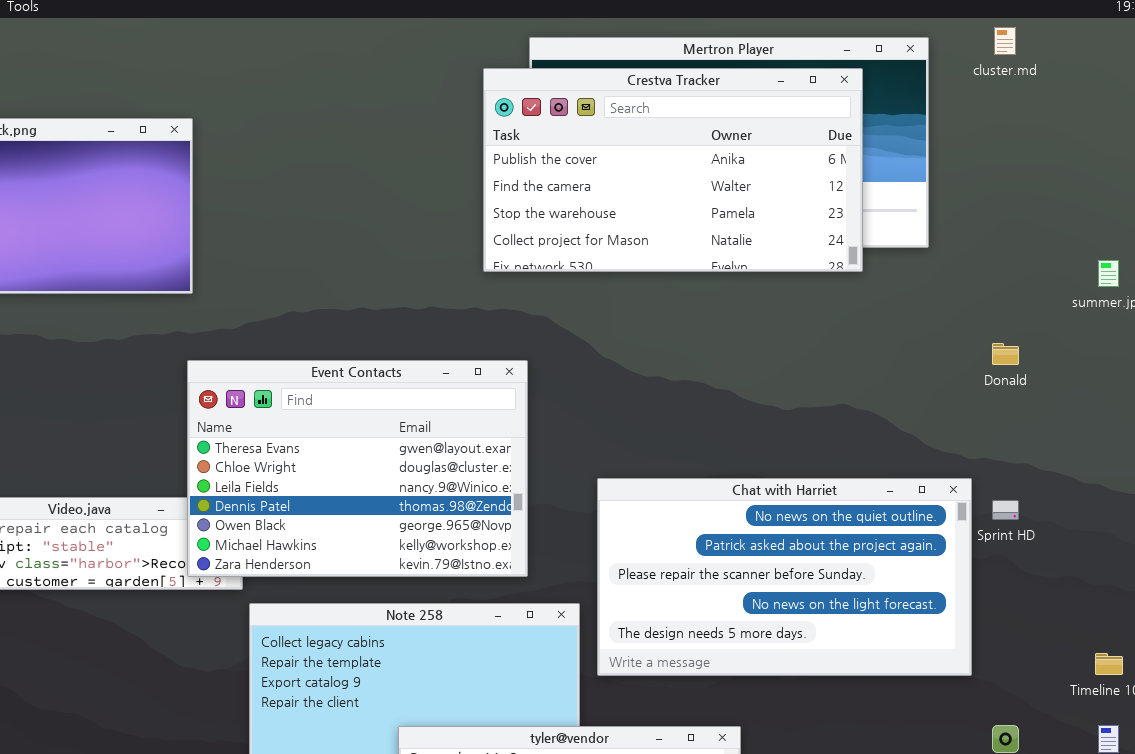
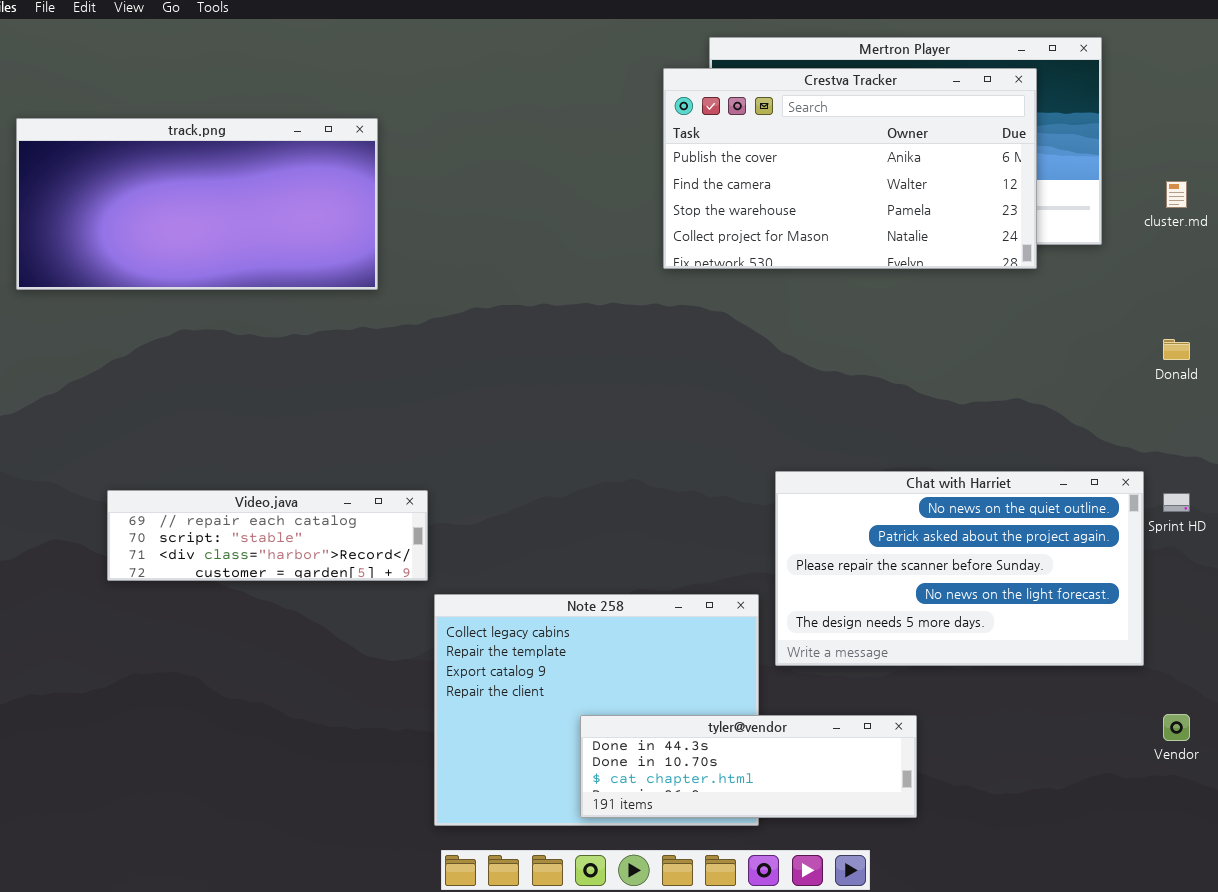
cluster.md: [994,27,1016,55] -> [1166,181,1187,208], moved
Event Contacts: [187,360,528,577] -> none, closed

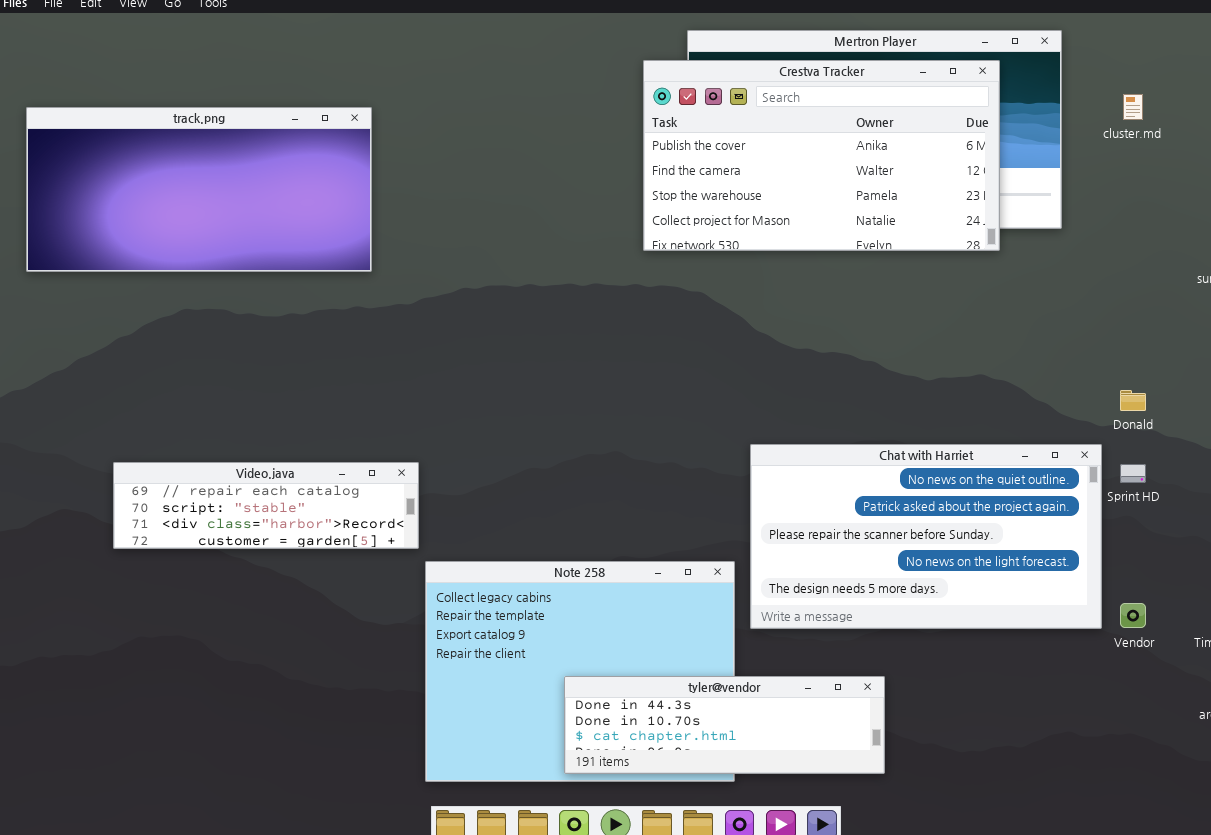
cluster.md: [1166,181,1187,208] -> [1123,94,1143,120], moved
Donald: [1163,339,1190,360] -> [1120,390,1146,411], moved
Vendor: [1163,714,1190,741] -> [1120,603,1146,628], moved

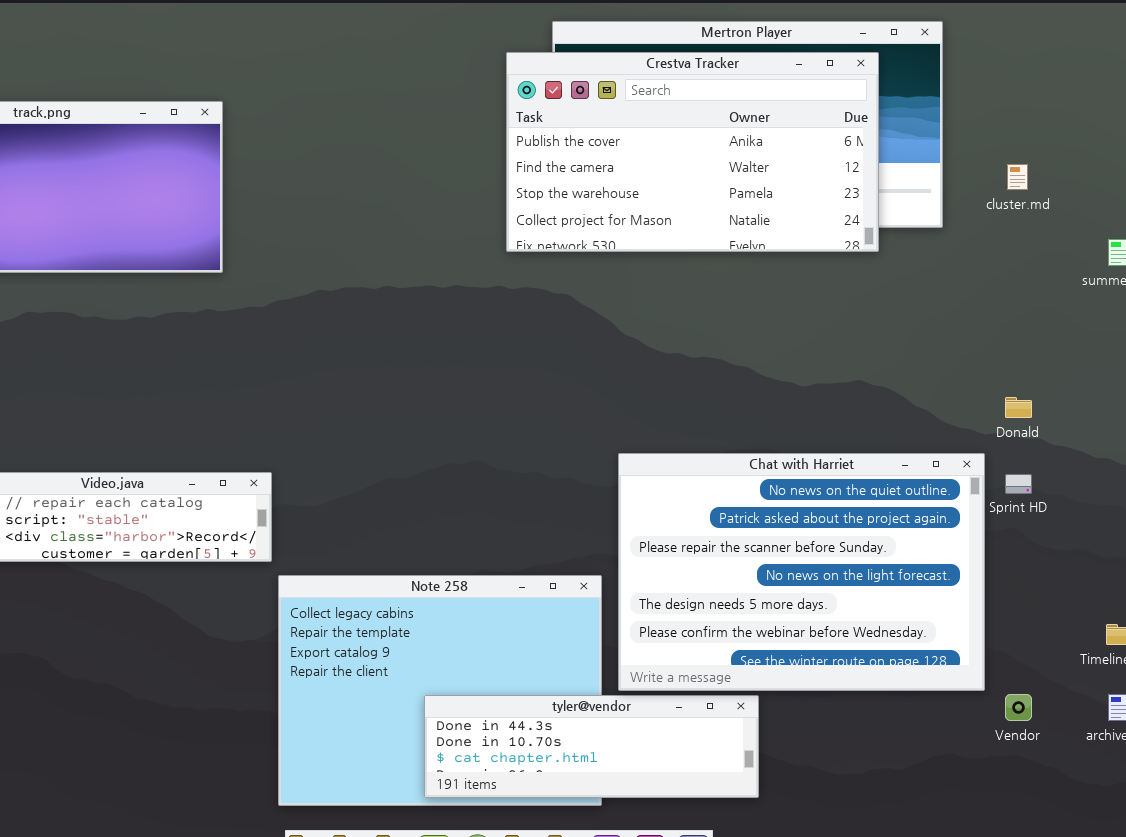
cluster.md: [1123,94,1143,120] -> [1007,164,1028,190], moved
Chat with Harriet: [750,444,1102,629] -> [618,453,985,691], resized
Vendor: [1120,603,1146,628] -> [1005,694,1032,721], moved

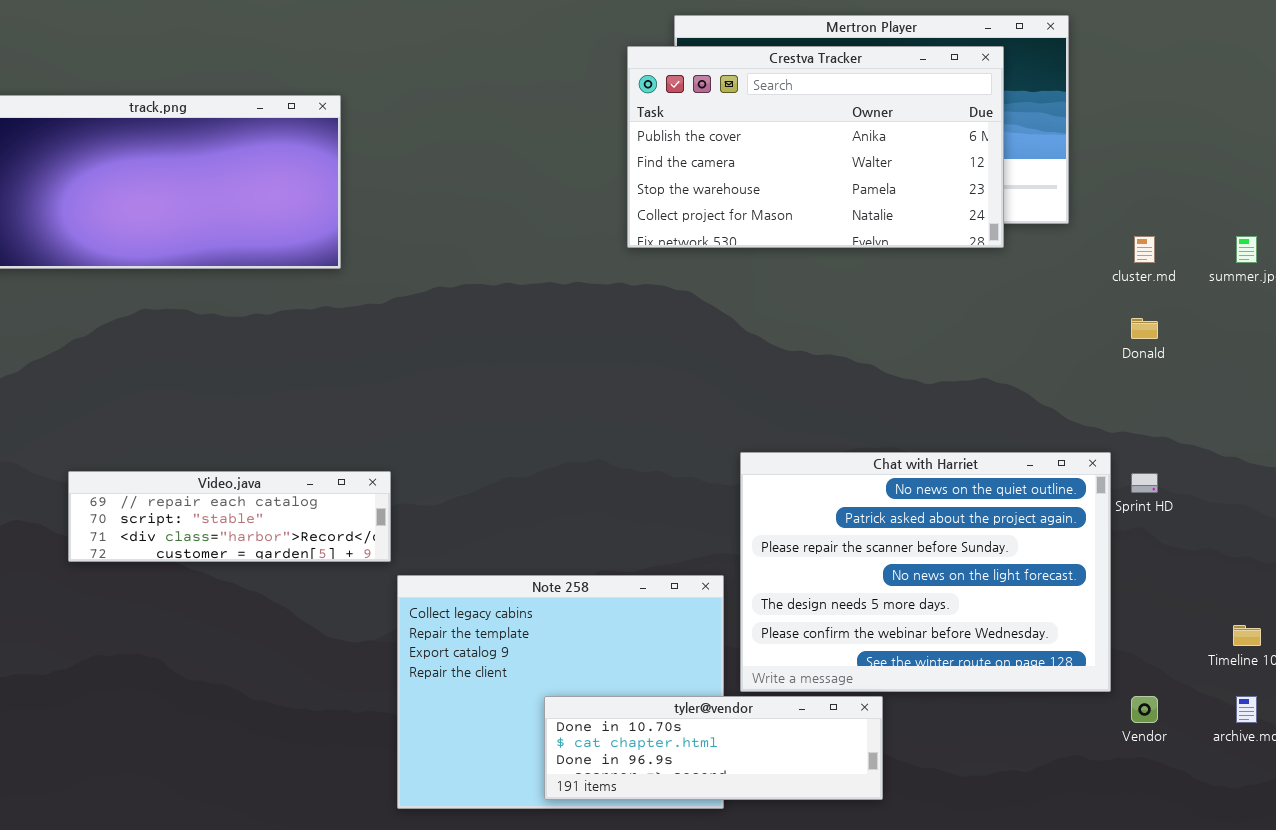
cluster.md: [1007,164,1028,190] -> [1134,236,1155,263], moved
Donald: [1005,397,1032,418] -> [1131,318,1158,339], moved
tyler@vendor: [424,695,759,798] -> [544,696,883,800], scrolled down 1 row

